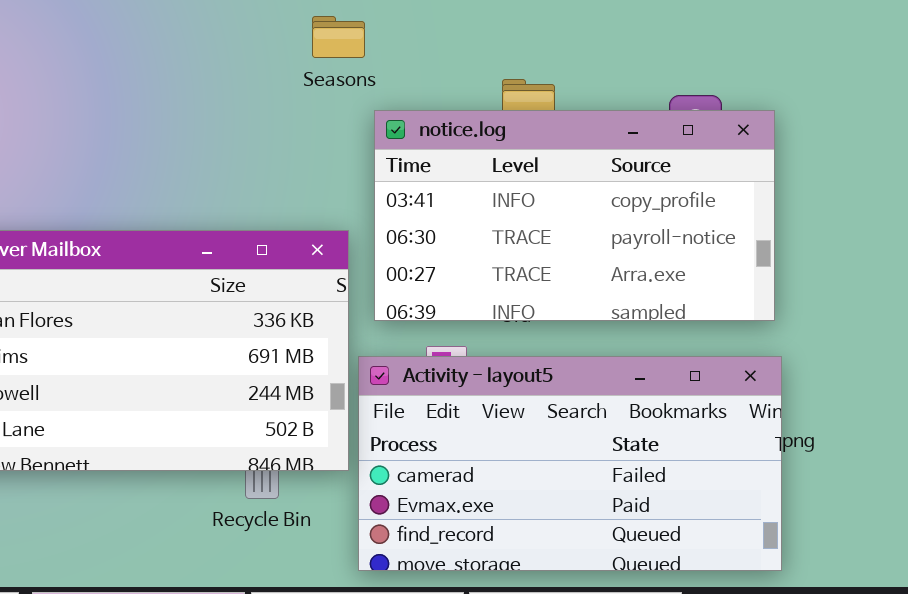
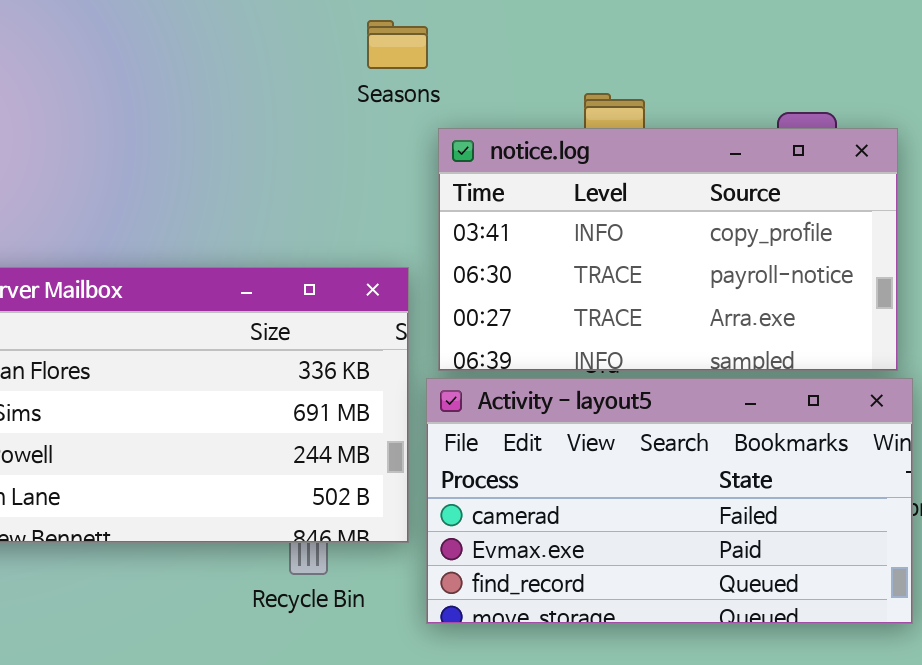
Activity - layout5: [358,356,782,571] -> [426,378,913,624], moved

